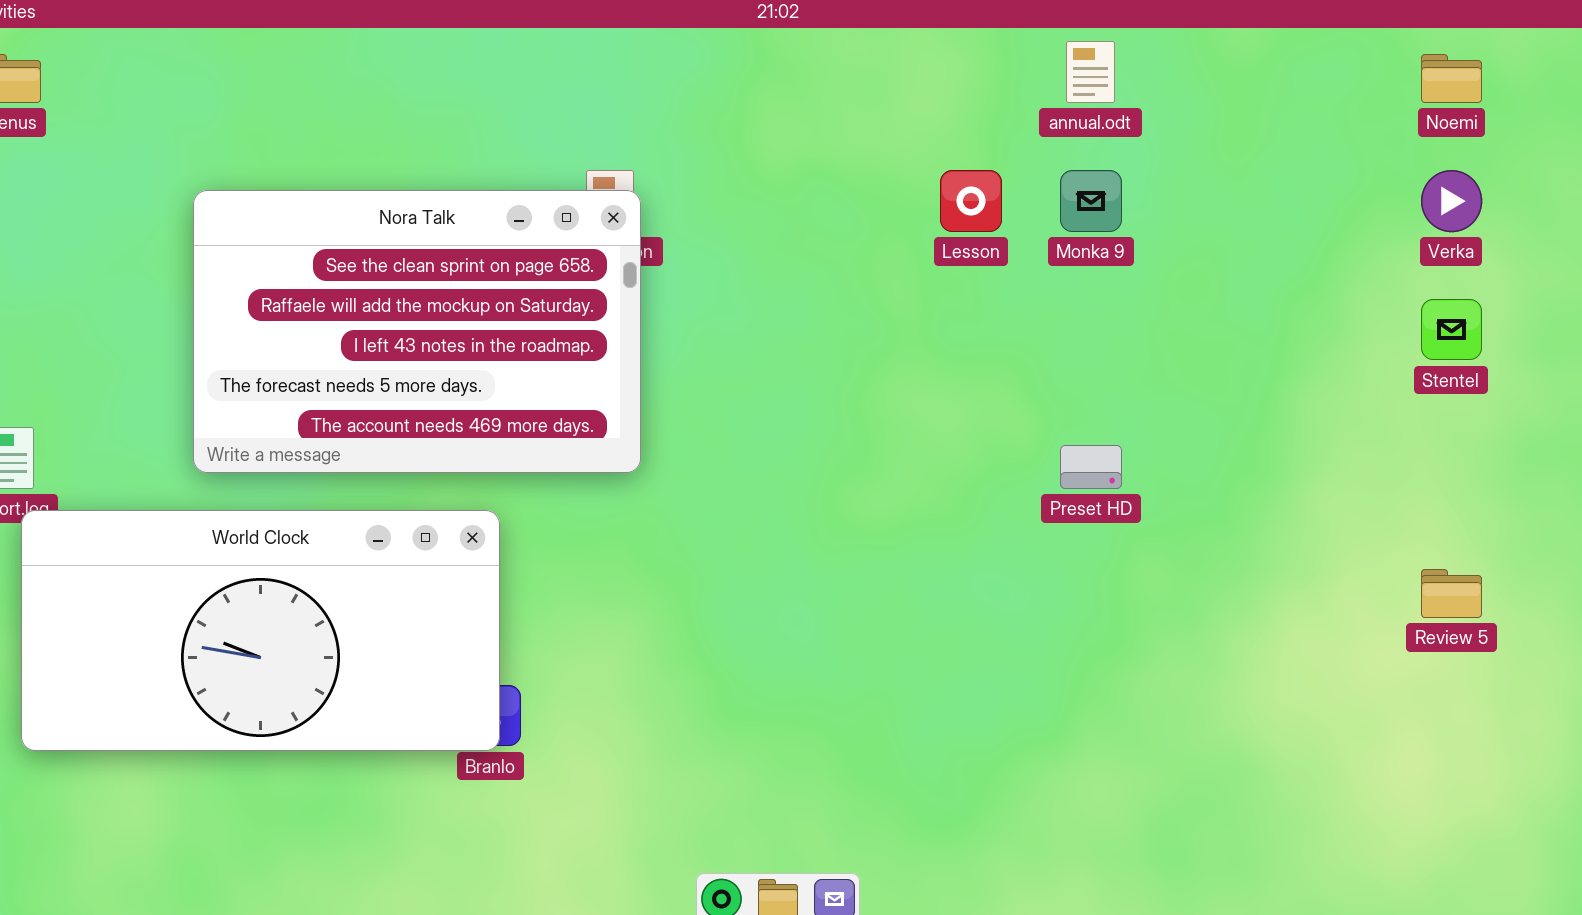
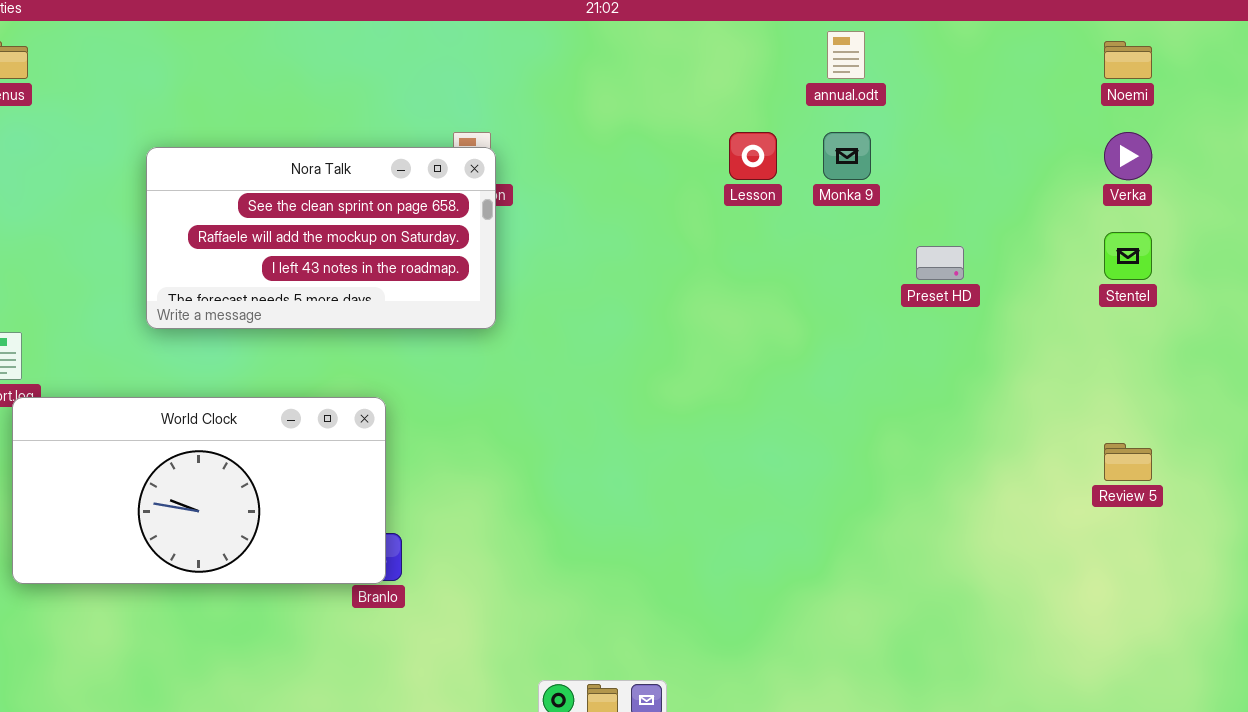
Nora Talk: [193,190,641,473] -> [146,147,496,329], resized
Preset HD: [1060,445,1122,489] -> [916,246,964,280], moved

